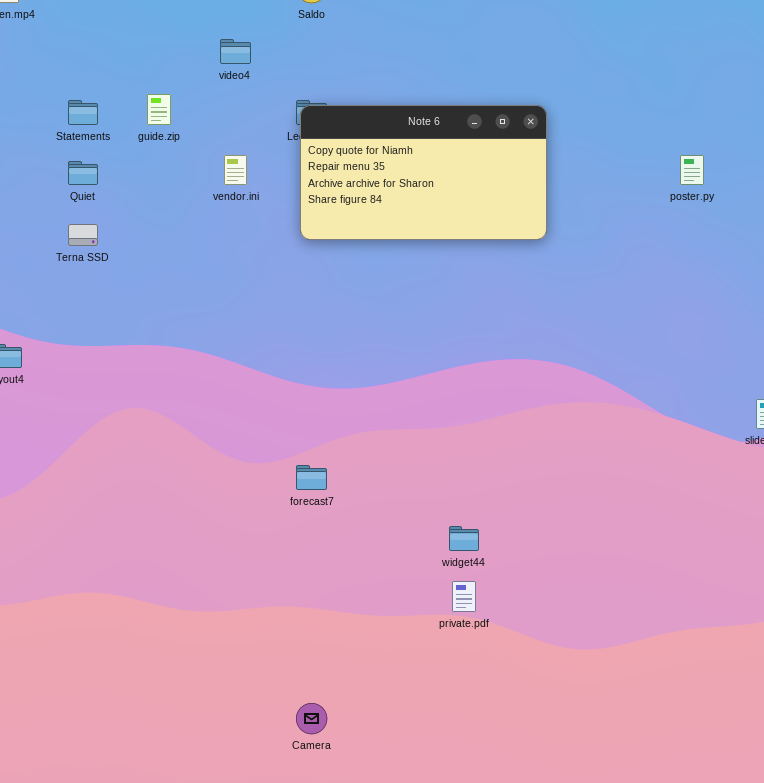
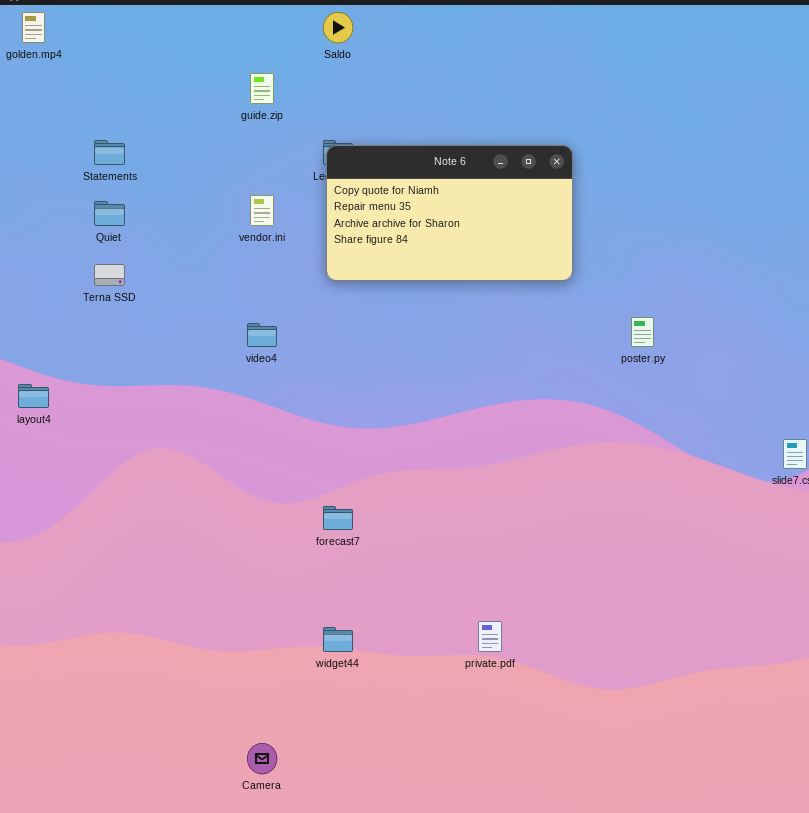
video4: [220,39,251,64] -> [247,323,277,347], moved
guide.zip: [147,94,171,125] -> [250,73,274,104], moved
poster.py: [680,155,704,185] -> [631,317,654,347], moved
widget44: [449,526,479,551] -> [323,627,353,652], moved
Camera: [296,703,327,734] -> [247,743,277,774], moved

